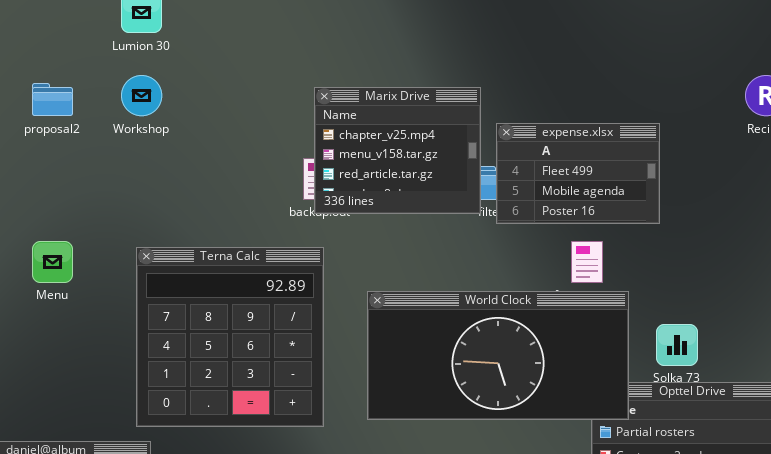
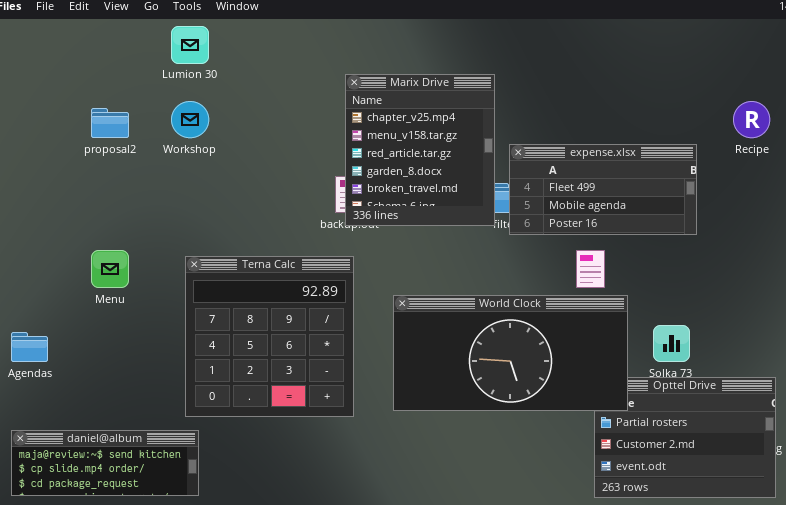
Marix Drive: [314,87,481,214] -> [345,74,495,226], resized
expense.xlsx: [496,123,660,224] -> [509,144,697,235], resized

